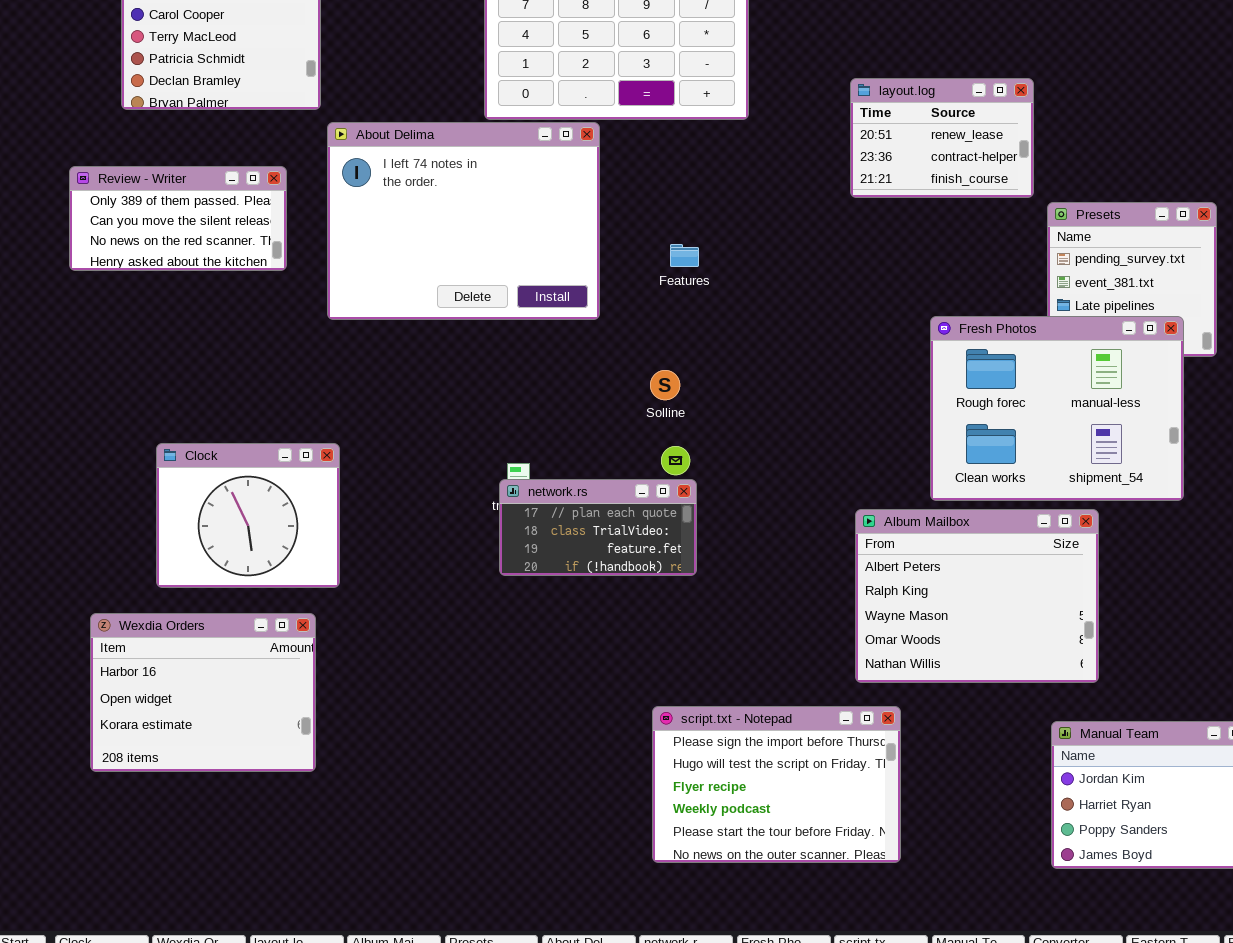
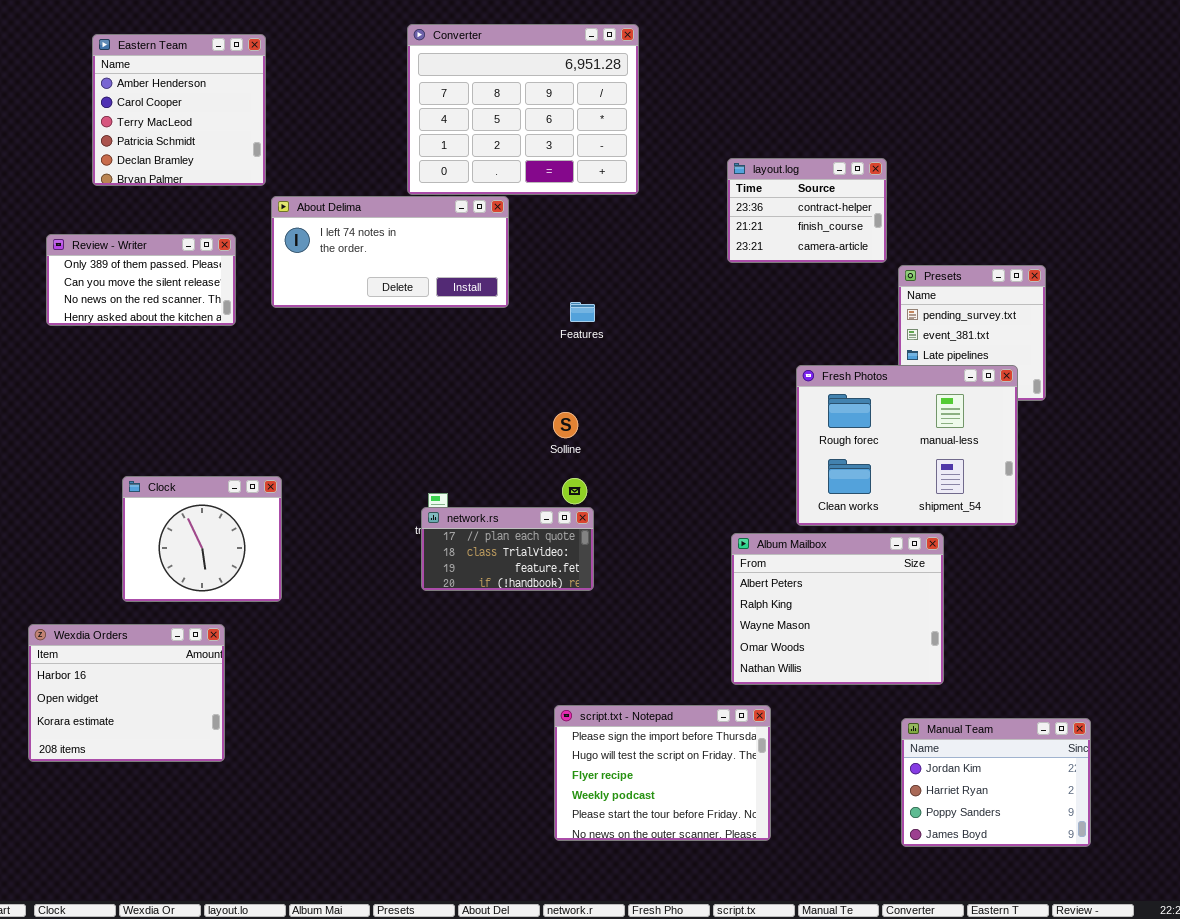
layout.log: [850,78,1034,198] -> [727,158,887,263], scrolled down 1 row
About Delima: [327,122,600,320] -> [271,196,509,308], resized
Wexdia Orders: [90,613,316,772] -> [28,624,225,762], moved

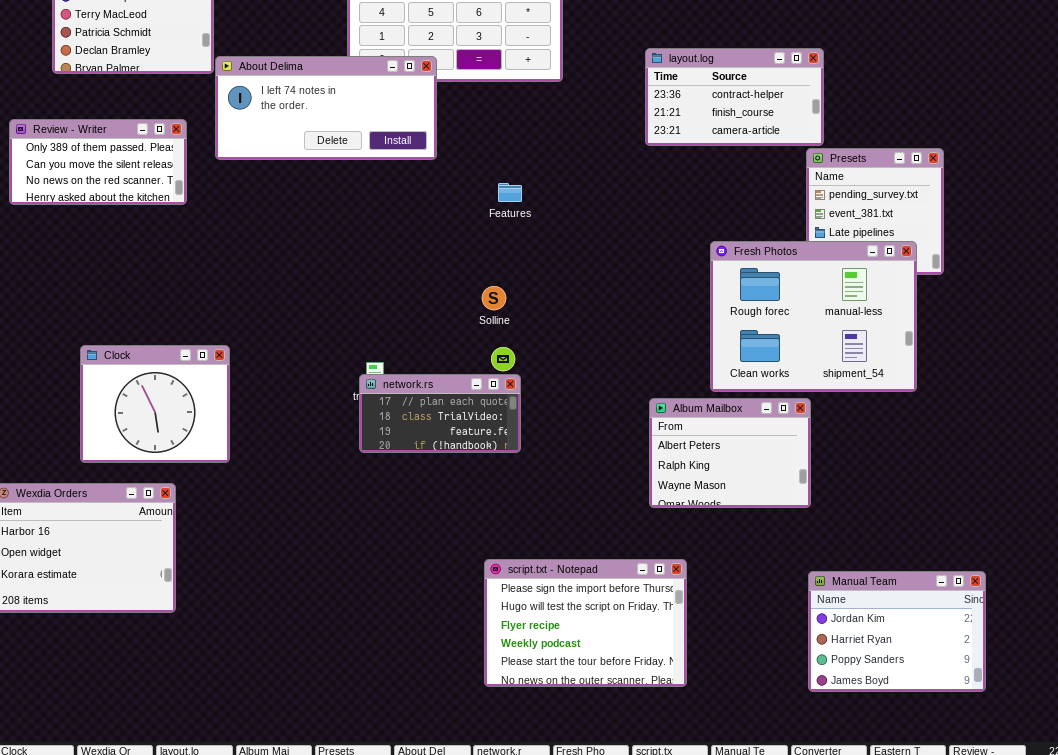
layout.log: [727,158,887,263] -> [645,48,824,146], resized
About Delima: [271,196,509,308] -> [215,56,437,160], moved
Album Mailbox: [731,533,944,685] -> [649,398,811,508], resized

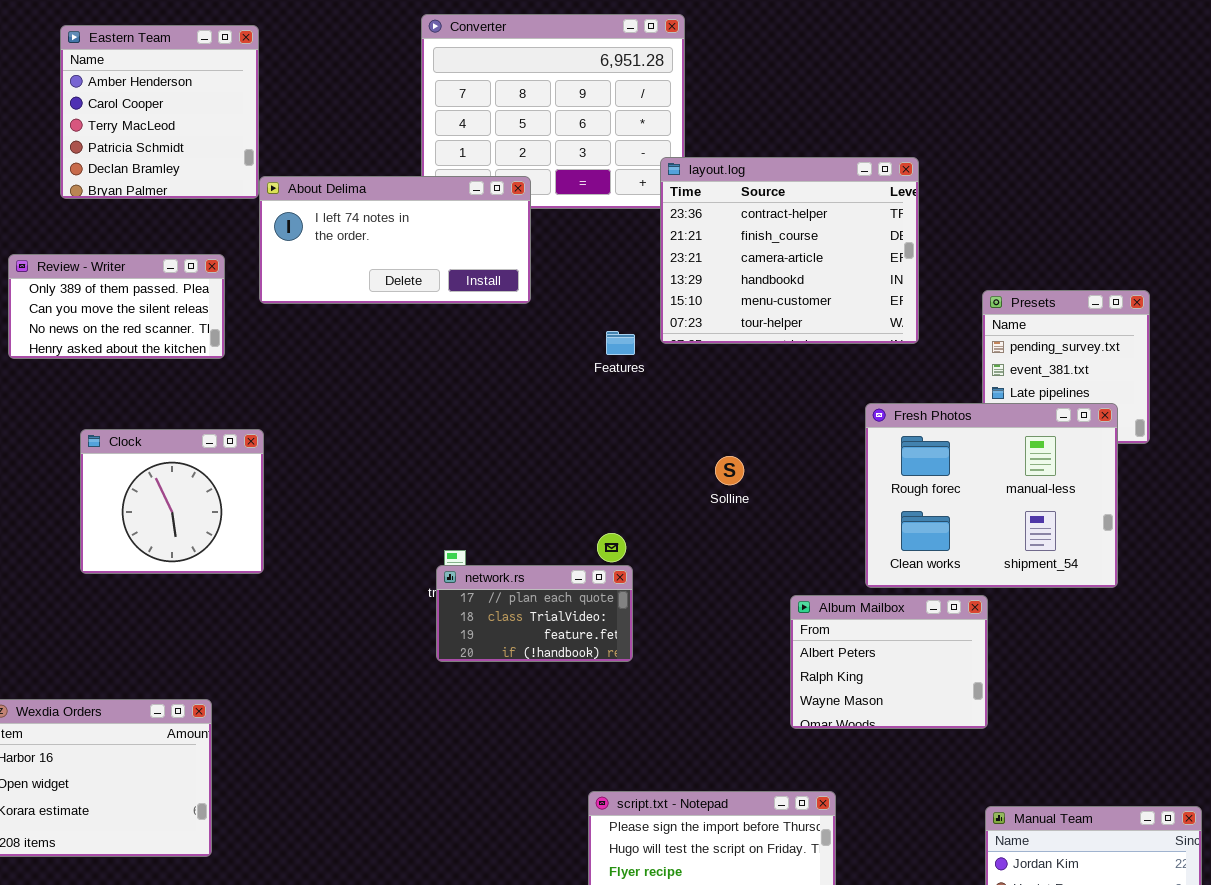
layout.log: [645,48,824,146] -> [660,157,919,344], moved, resized
Solline: [482,286,506,310] -> [715,456,744,485], moved
Clock: [80,345,230,463] -> [80,429,264,574], moved

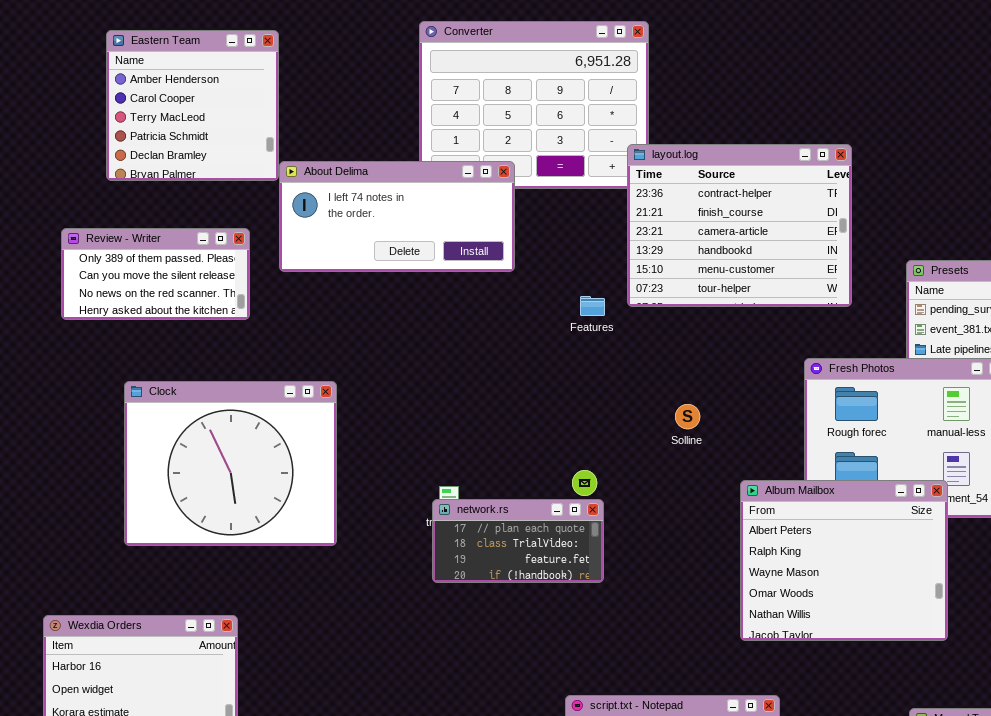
Clock: [80,429,264,574] -> [124,381,337,546], resized
Album Mailbox: [790,595,988,729] -> [740,480,948,641], resized

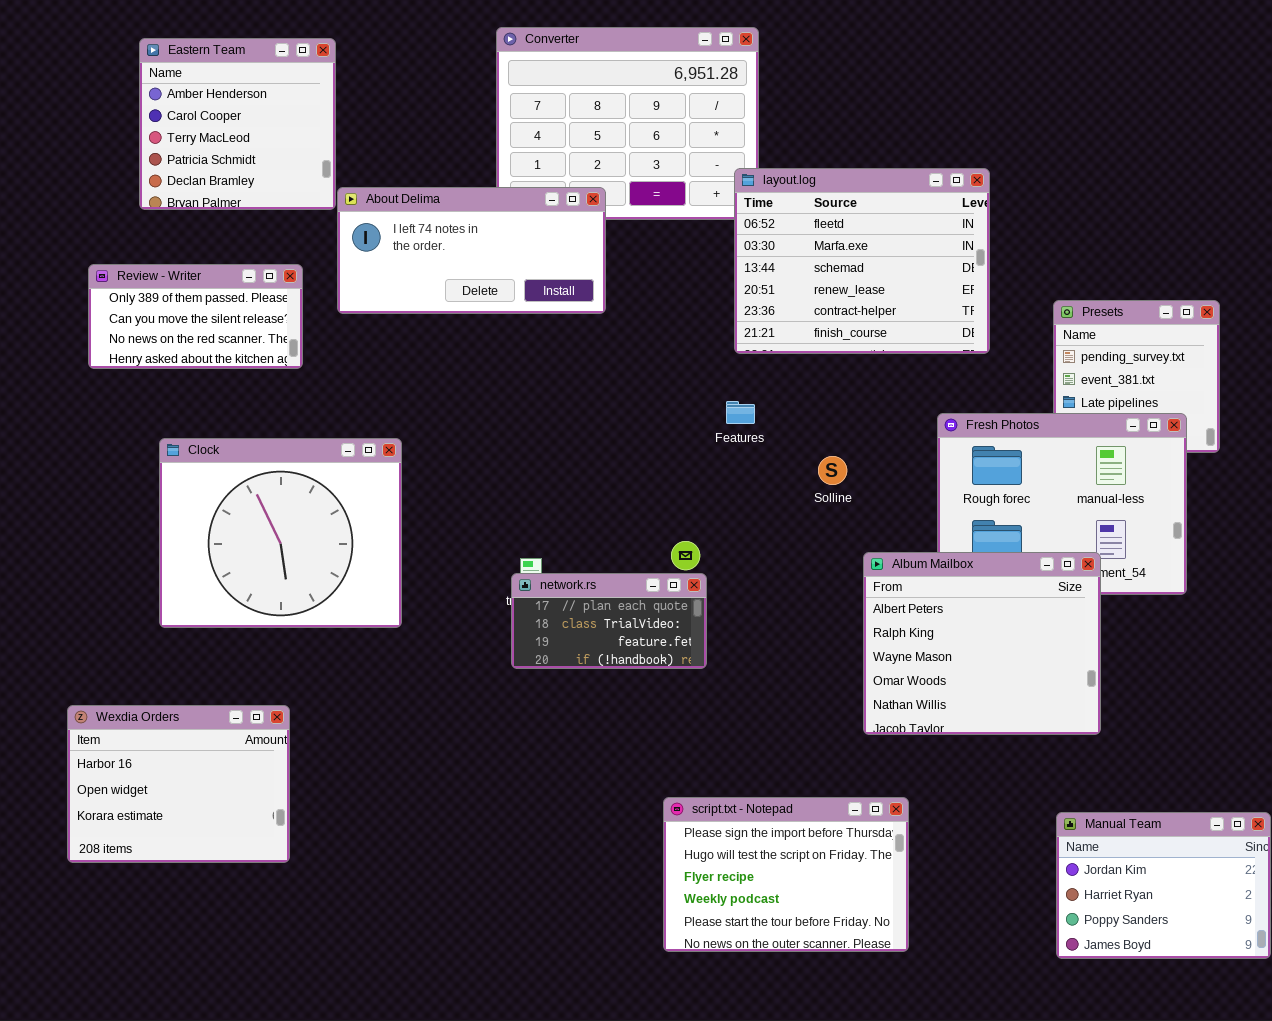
layout.log: [627,144,852,307] -> [734,168,990,354], scrolled up 4 rows
Features: [580,296,605,316] -> [726,401,755,424], moved
Solline: [675,404,700,429] -> [818,456,847,485], moved

